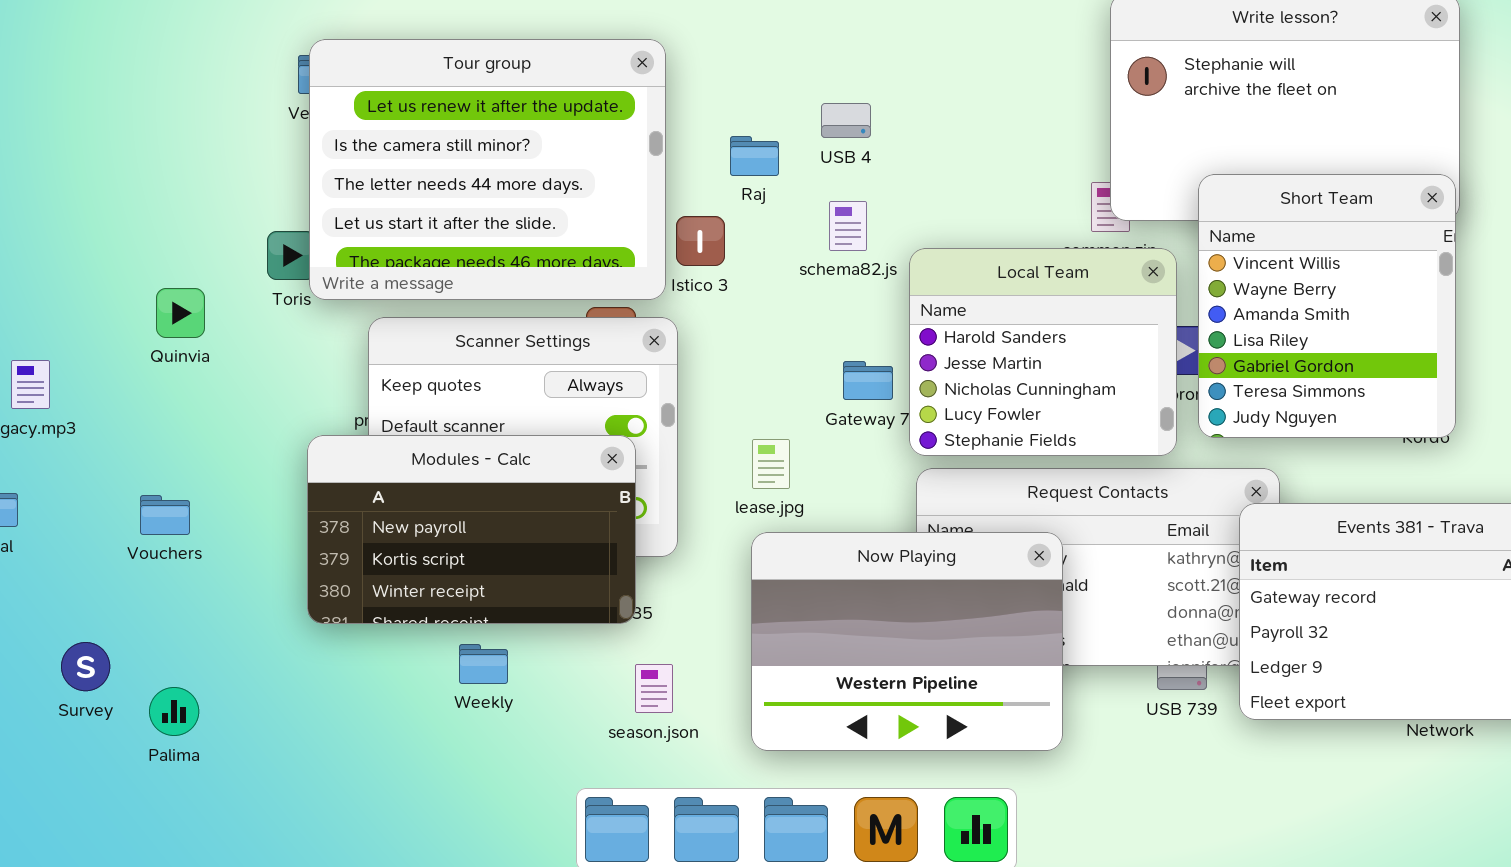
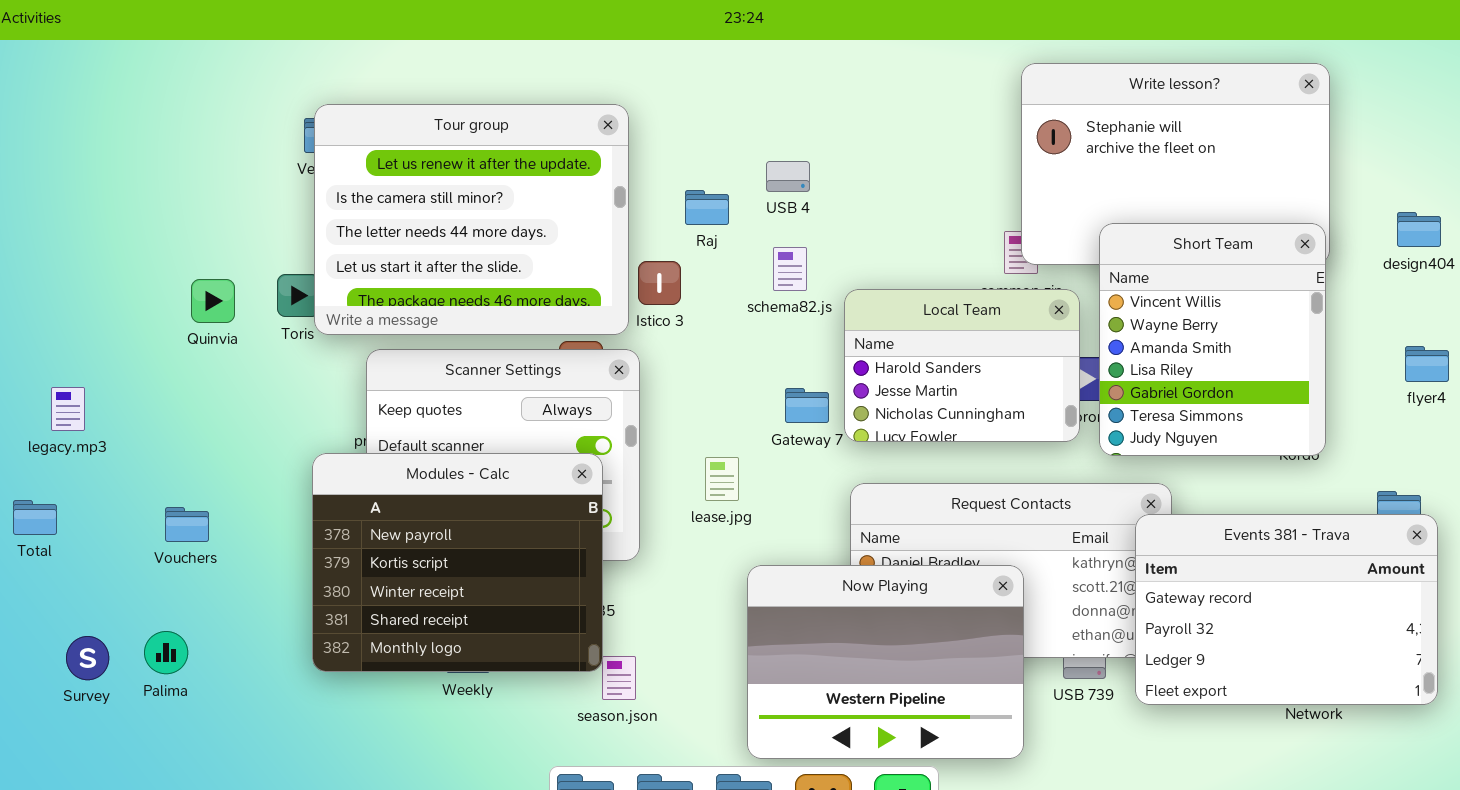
Local Team: [909,248,1177,456] -> [844,289,1080,442], resized
Quinvia: [156,288,205,338] -> [191,279,235,323], moved
Modules - Calc: [307,435,636,624] -> [312,453,603,672], resized
Now Playing: [751,532,1063,751] -> [747,565,1024,759], moved
Survey: [61,642,110,691] -> [66,636,109,680], moved
Palima: [149,687,199,736] -> [144,631,188,674], moved

